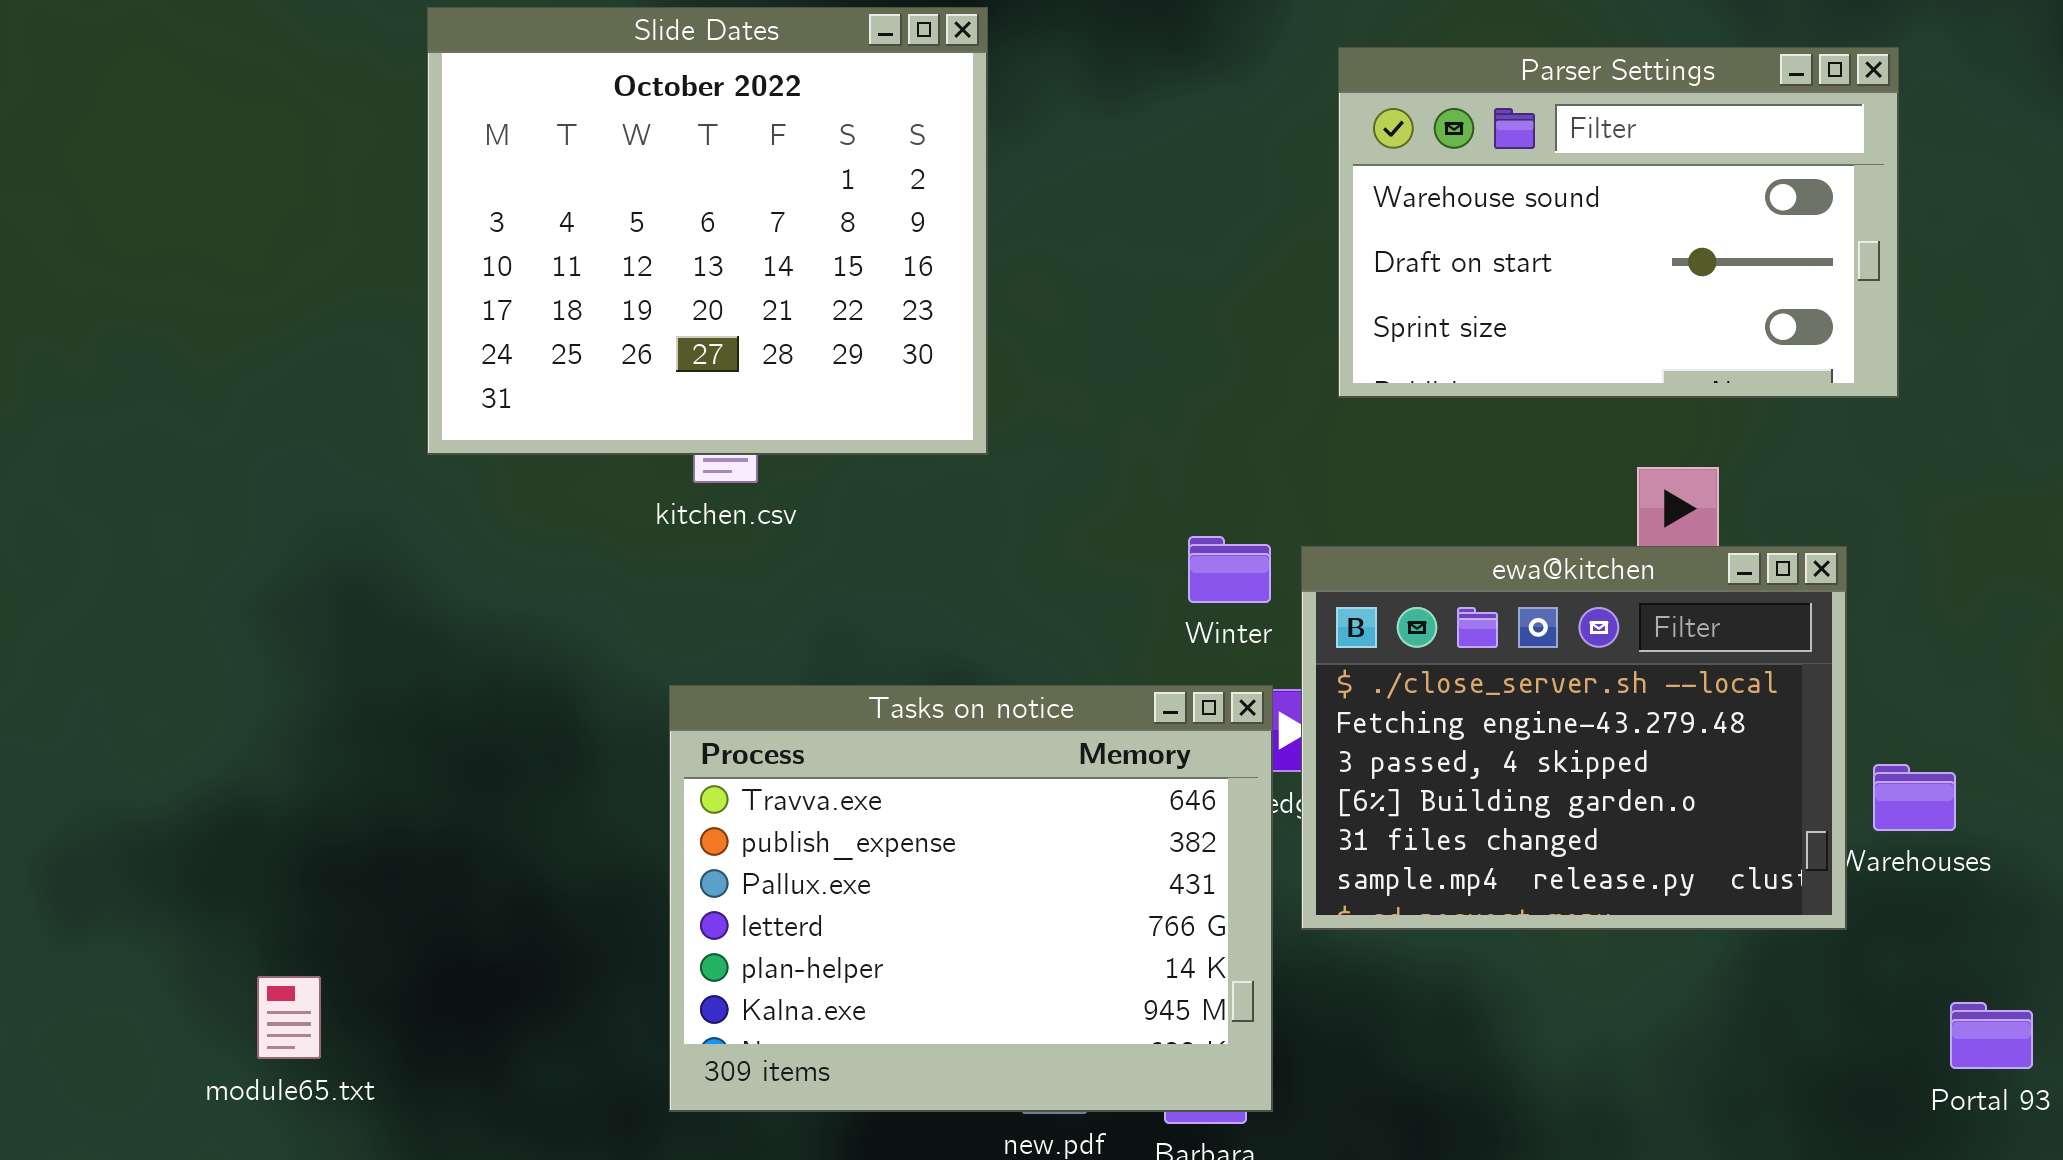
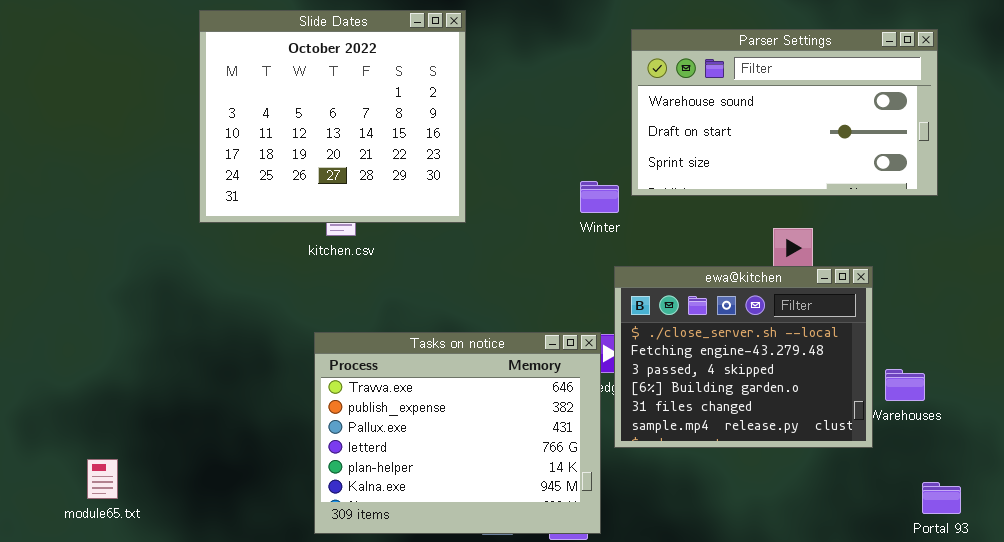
Parser Settings: [1338,47,1899,398] -> [631,29,938,196], resized
Winter: [1188,536,1271,603] -> [580,181,619,213], moved
module65.txt: [257,976,321,1059] -> [87,459,118,499], moved

